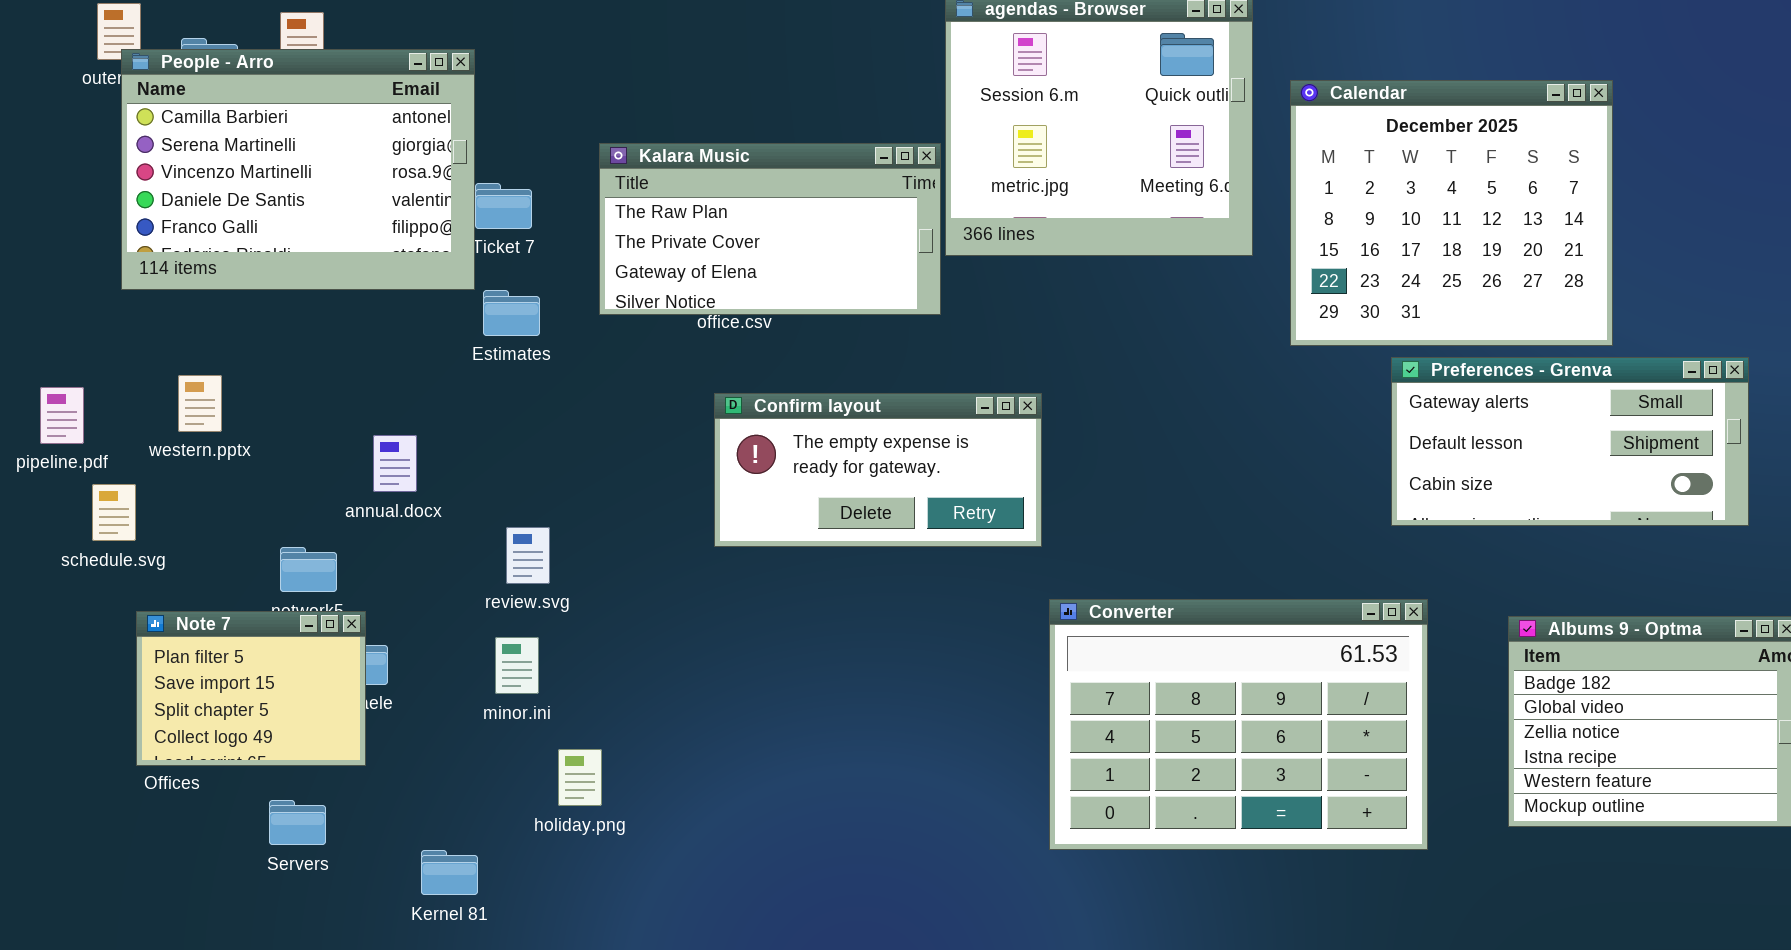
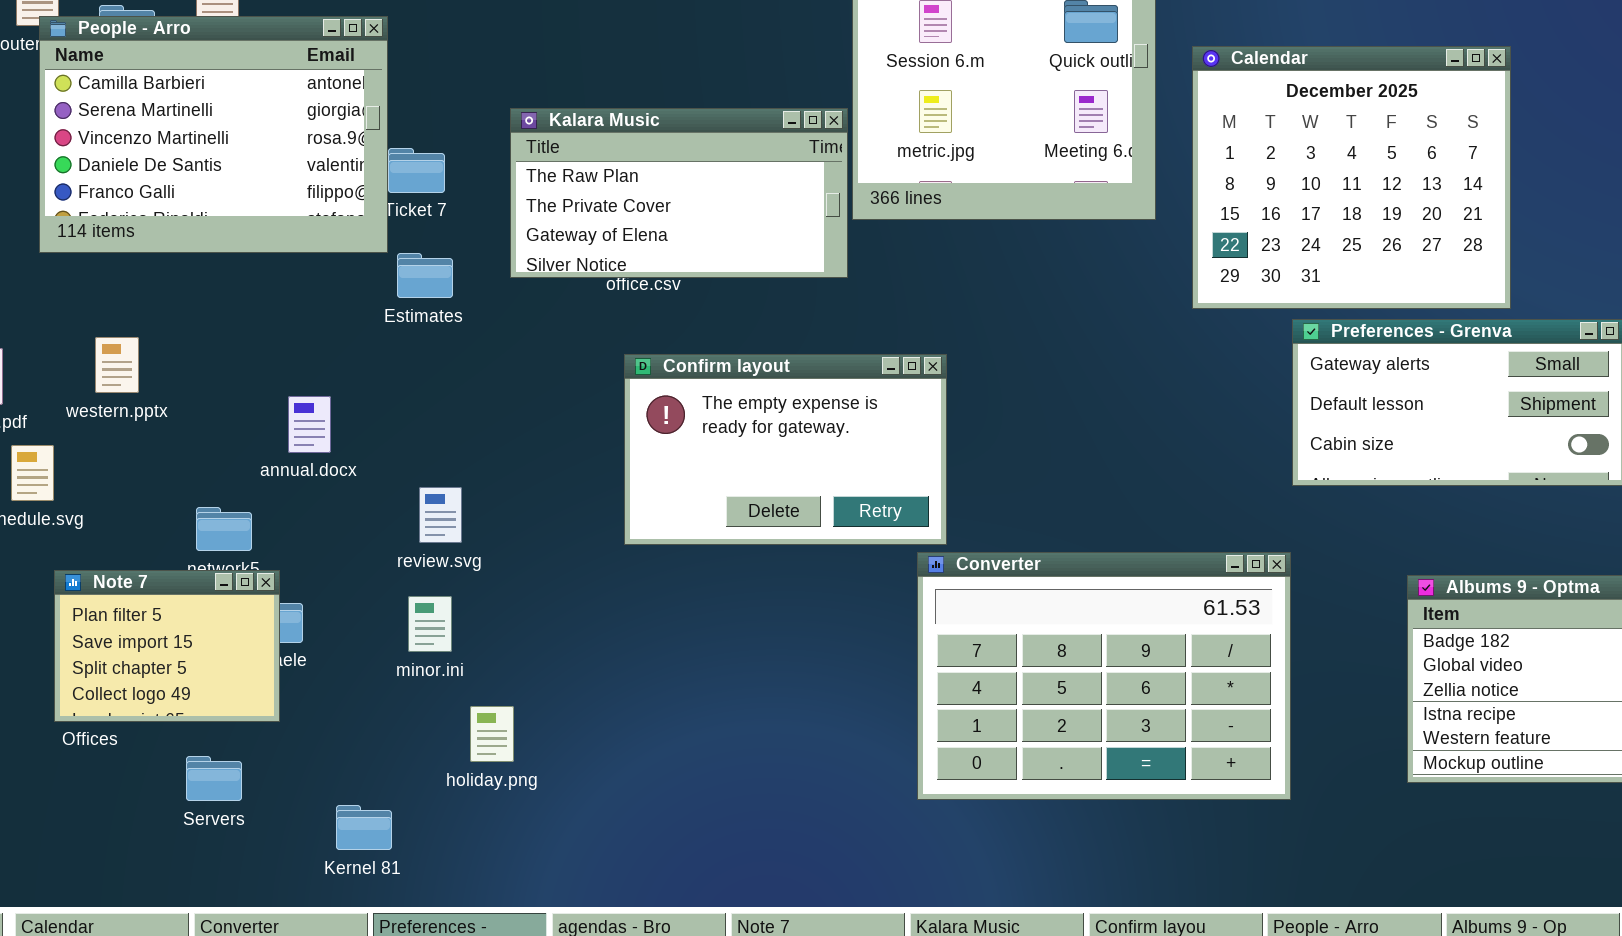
Confirm layout: [714,393,1042,547] -> [624,354,947,545], resized
Converter: [1049,599,1428,850] -> [917,552,1291,800], moved

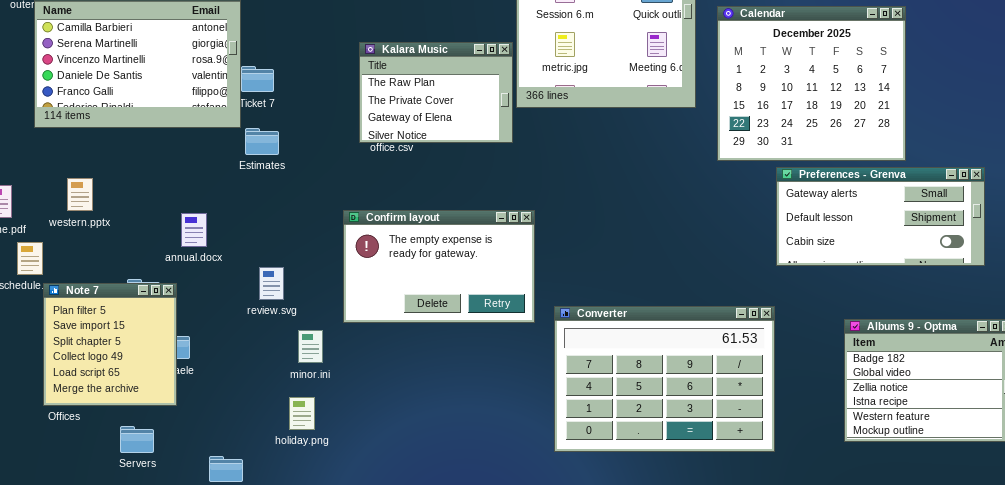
Kalara Music: [510,108,848,278] -> [359,42,513,143], resized
Confirm layout: [624,354,947,545] -> [343,210,535,323], moved
Note 7: [54,570,280,722] -> [43,283,177,406], resized
minor.ini: [408,596,452,652] -> [298,330,323,363], moved

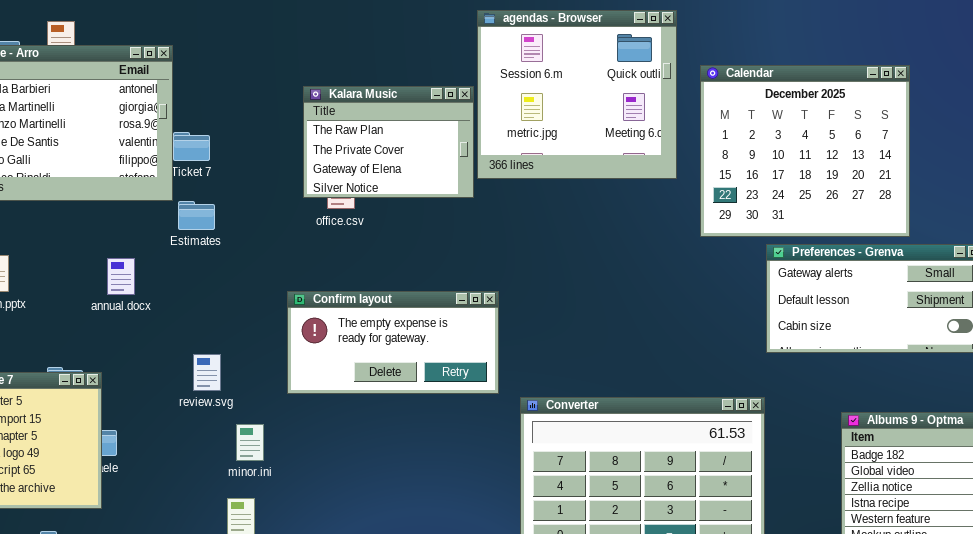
Kalara Music: [359,42,513,143] -> [303,86,474,198], moved
Confirm layout: [343,210,535,323] -> [287,291,499,394], resized
annual.docx: [181,213,207,247] -> [107,258,135,295], moved

